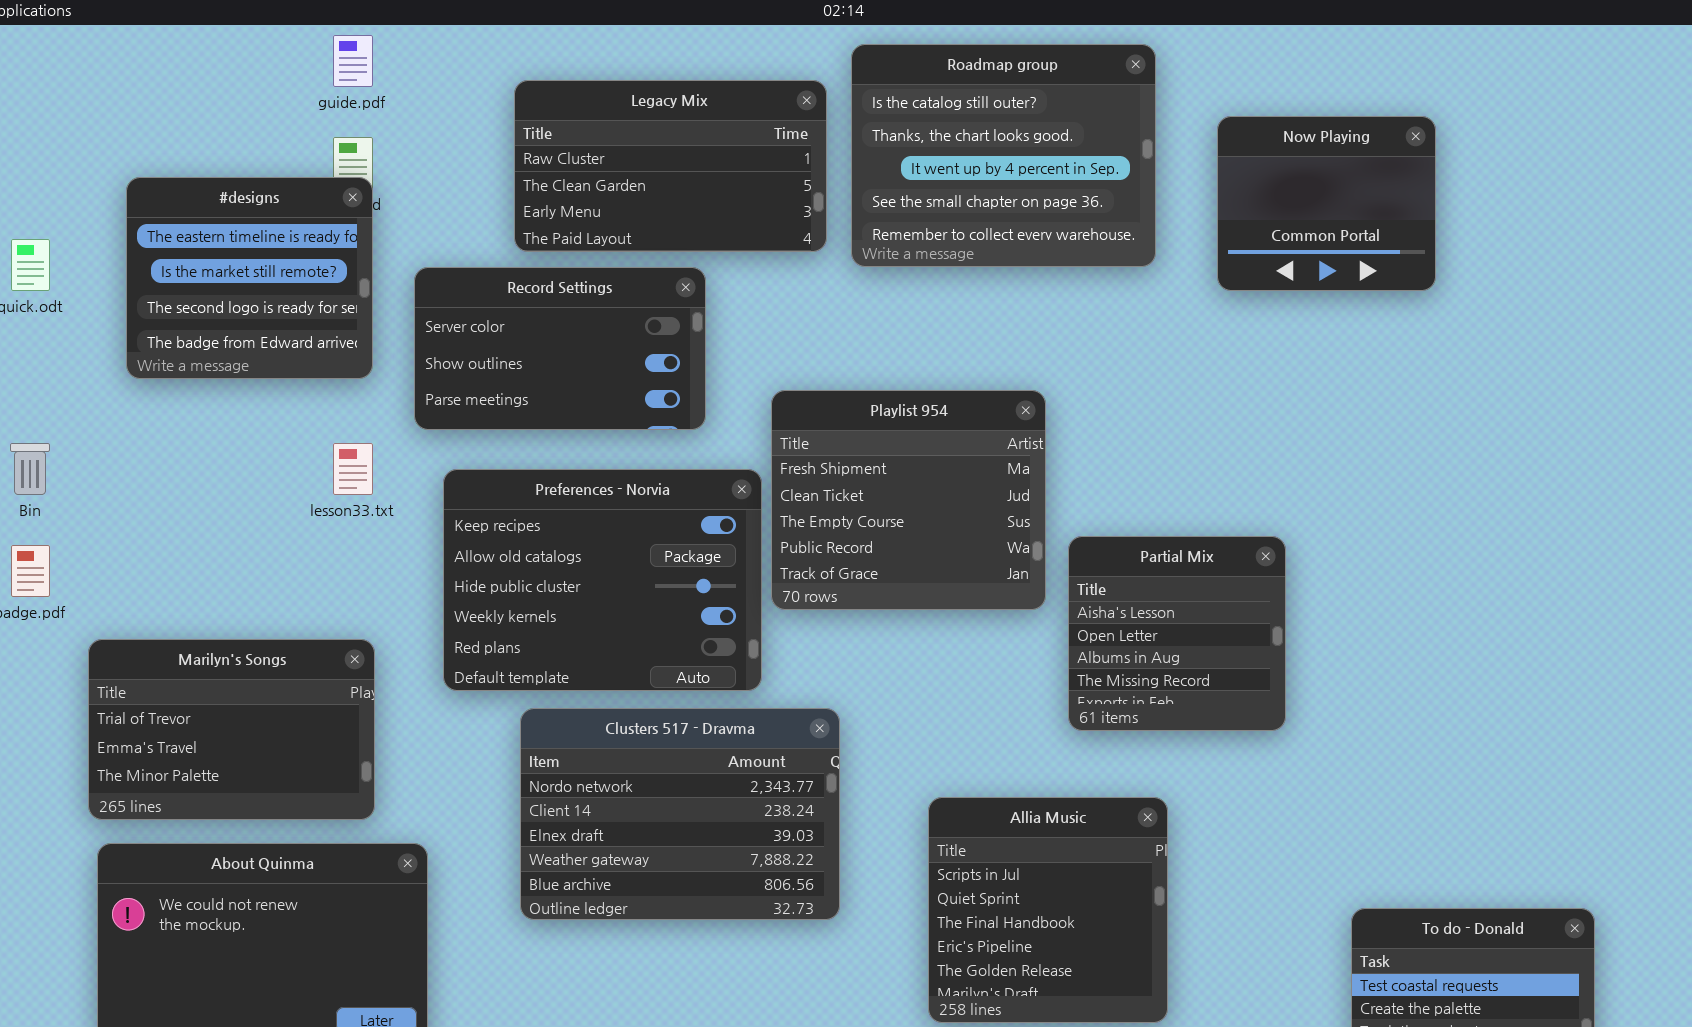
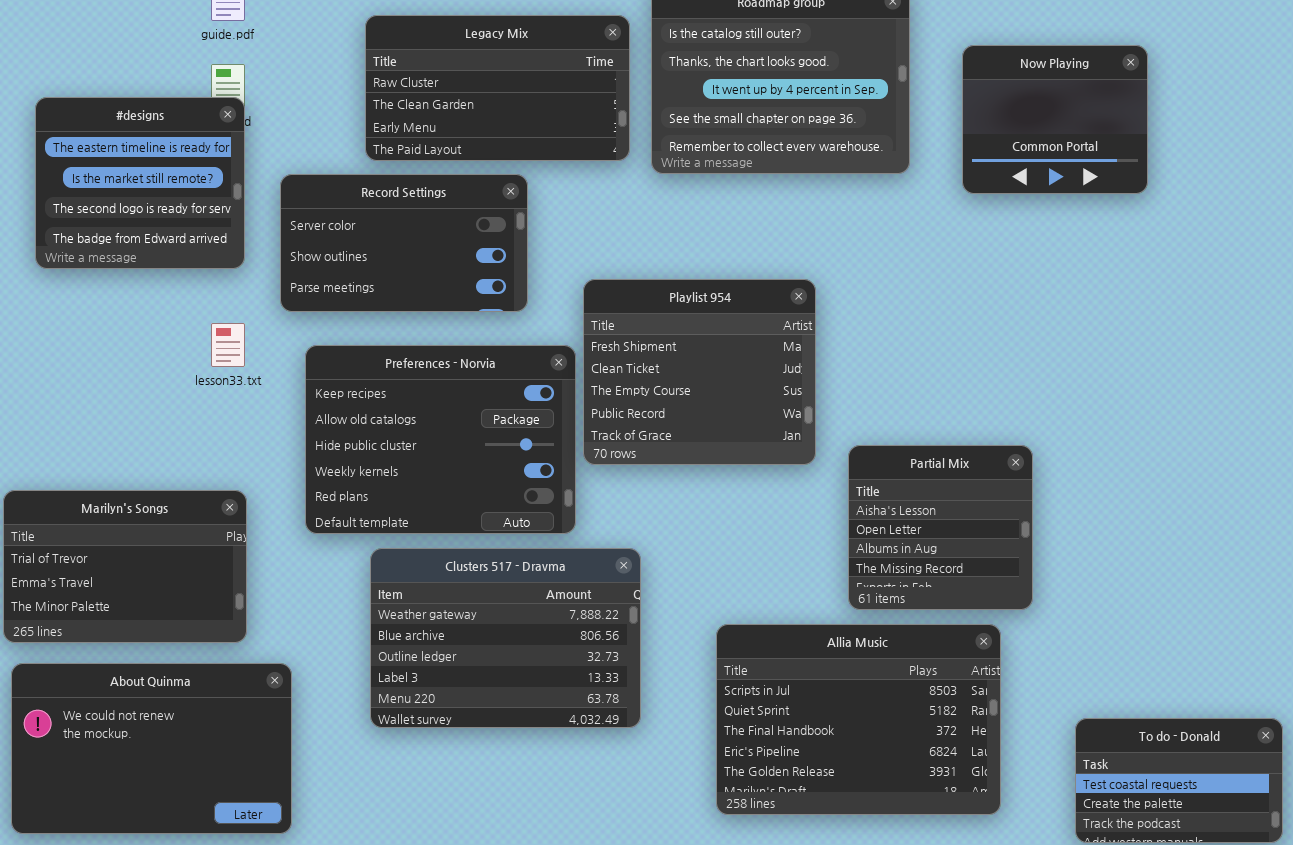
Partial Mix: [1068,536,1286,731] -> [848,445,1033,610], moved
Clusters 517 - Dravma: [520,708,840,920] -> [370,548,641,728], scrolled down 3 rows
Allia Music: [928,797,1168,1023] -> [716,624,1001,815], resized

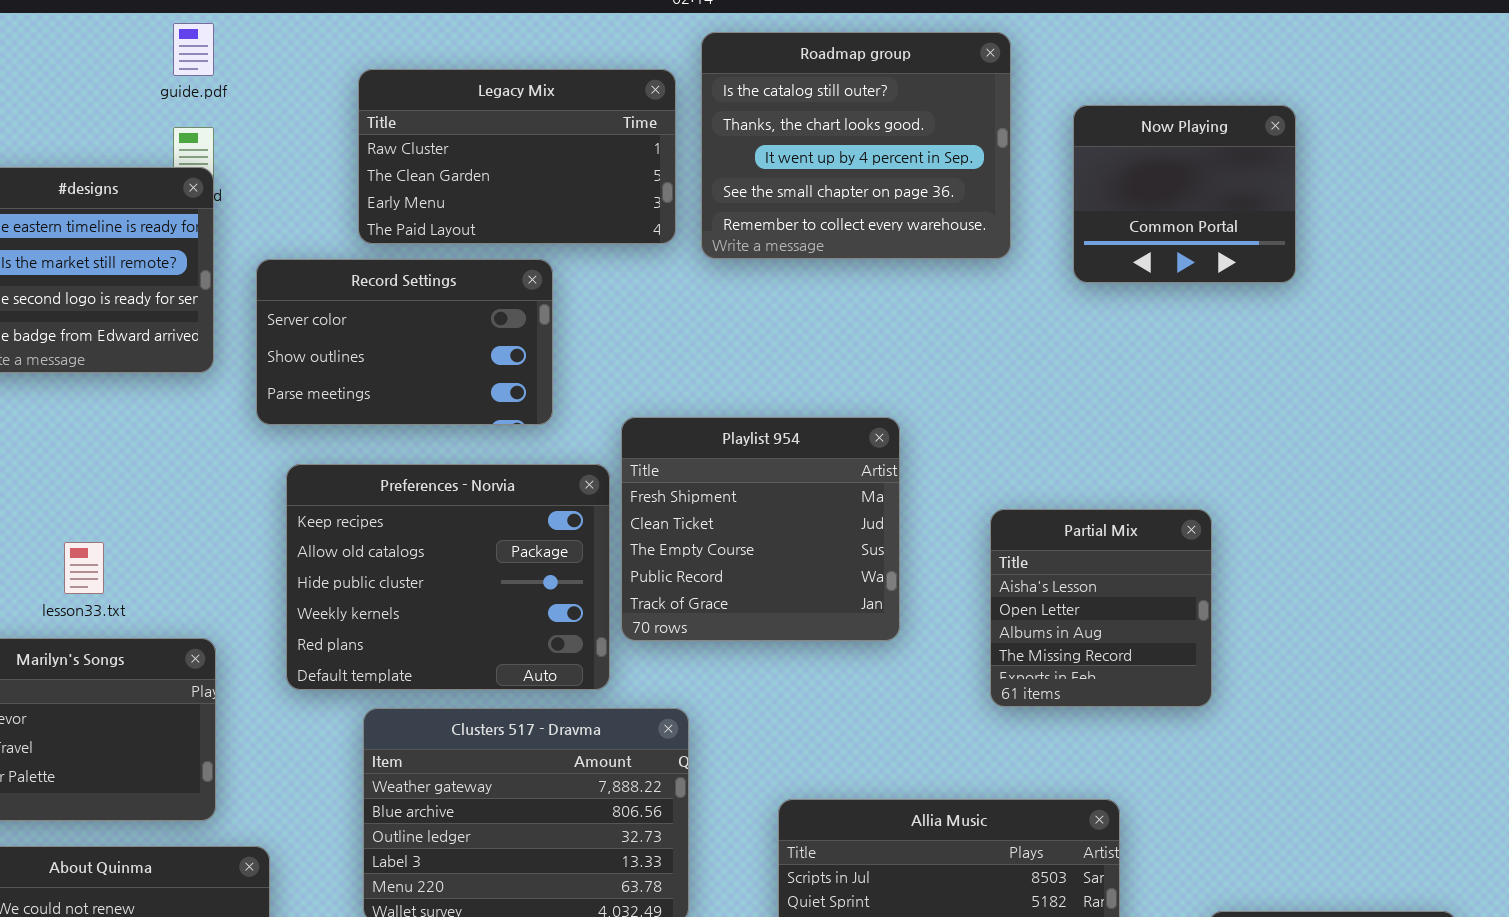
Playlist 954: [583,279,816,465] -> [621,417,900,641], moved
lesson33.txt: [211,323,245,367] -> [64,542,104,594], moved
Partial Mix: [848,445,1033,610] -> [990,509,1212,707], moved

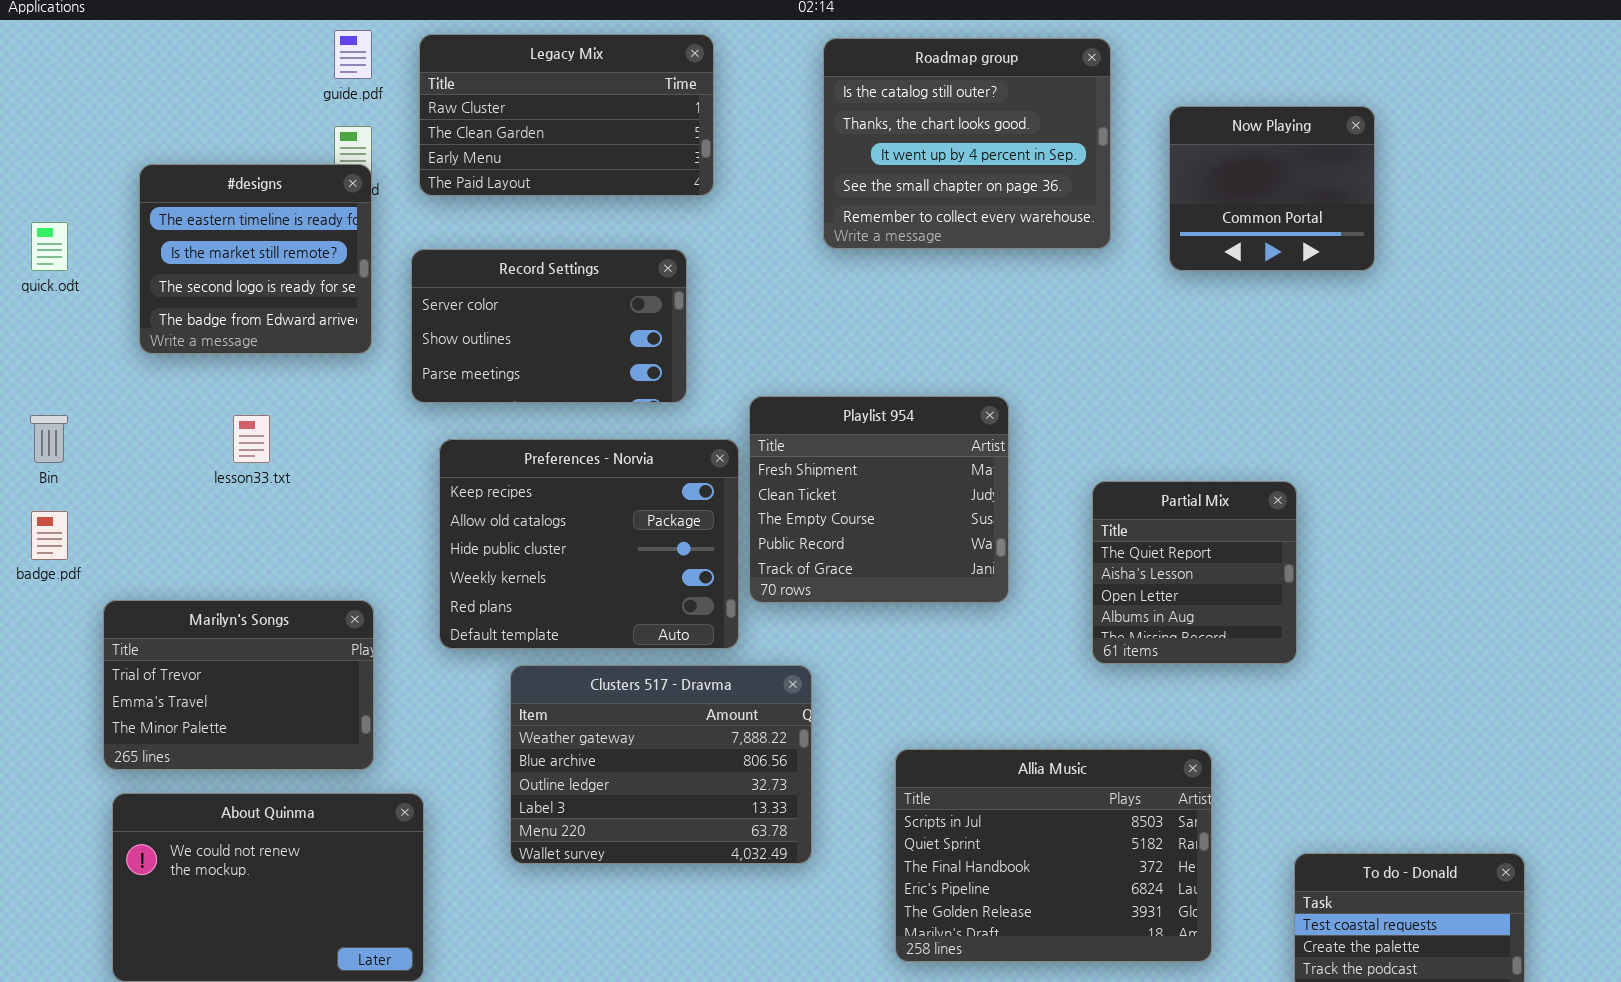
Legacy Mix: [358,69,676,244] -> [419,34,714,196], moved
Partial Mix: [990,509,1212,707] -> [1092,481,1297,664], scrolled up 1 row
lesson33.txt: [64,542,104,594] -> [233,415,270,463], moved

